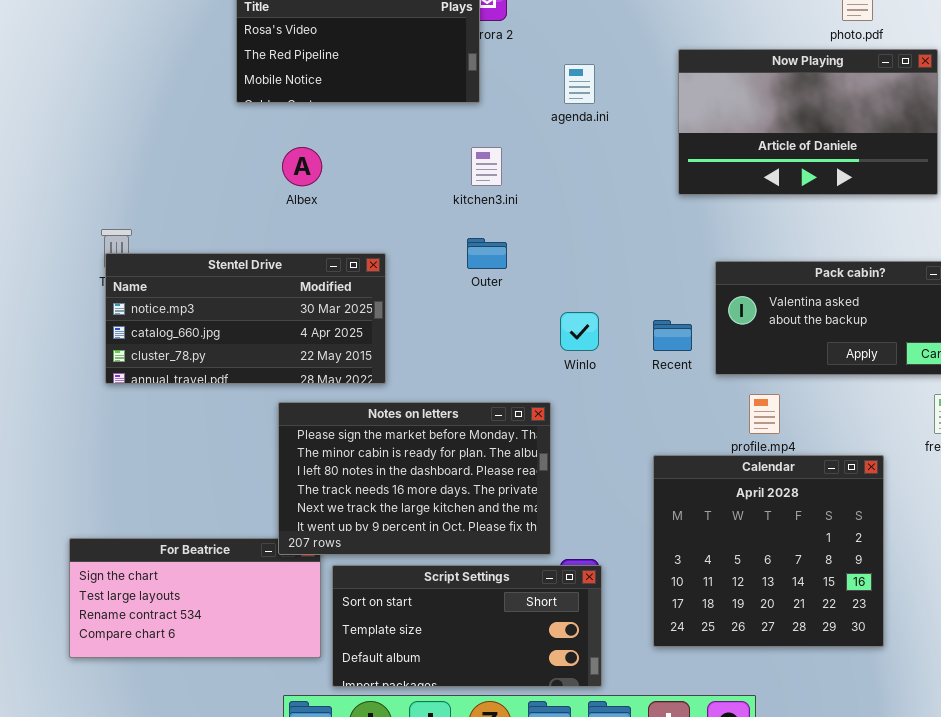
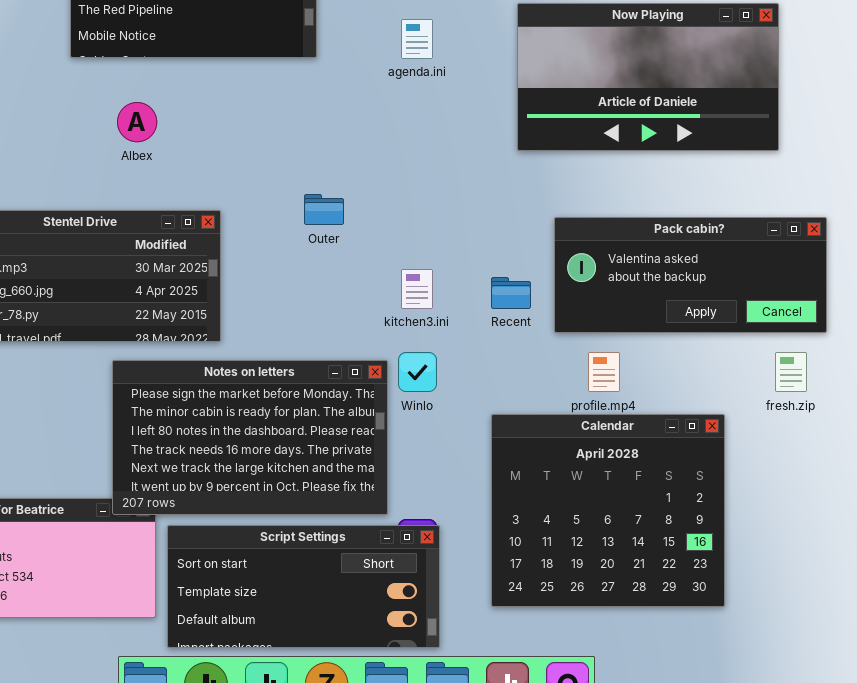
kitchen3.ini: [471,147,502,186] -> [401,269,433,309], moved
Winlo: [560,312,599,351] -> [398,352,437,392], moved

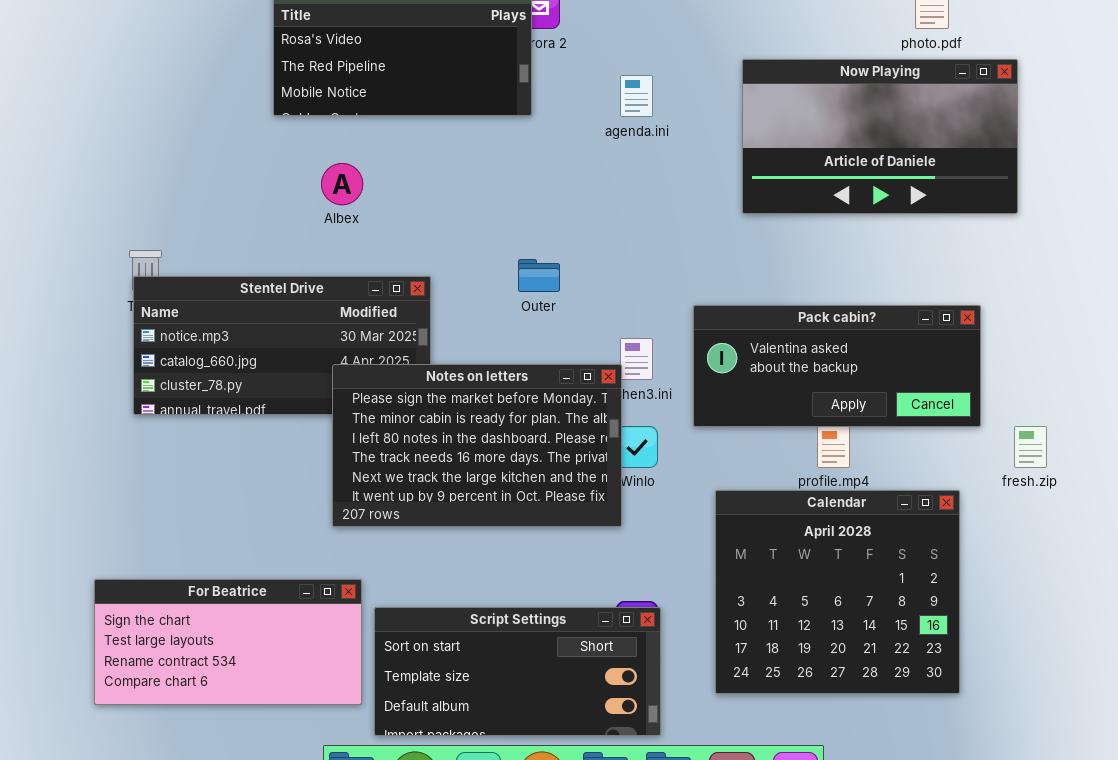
Pack cabin?: [554,217,827,333] -> [693,305,981,427], moved
Notes on letters: [112,360,388,515] -> [332,364,622,527], moved

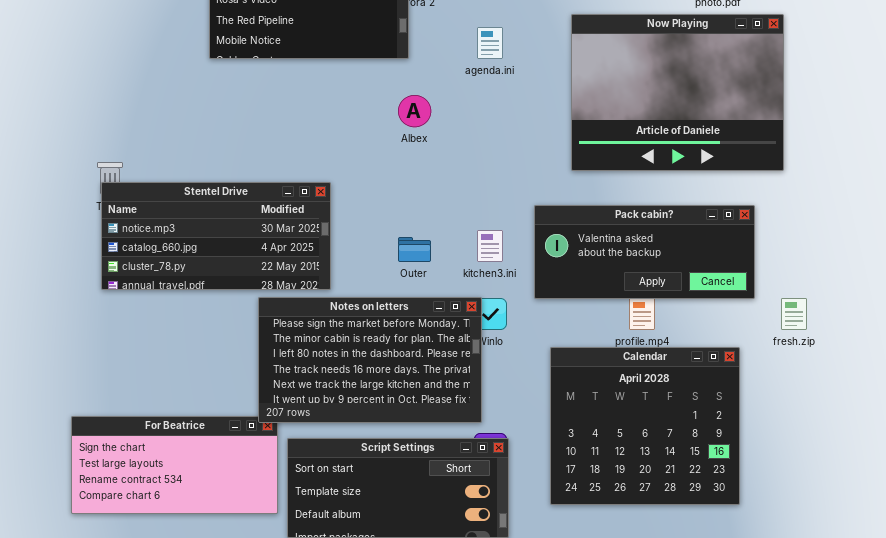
Now Playing: [742,59,1018,214] -> [571,14,784,171], resized
Albex: [321,163,363,205] -> [398,95,431,127], moved
Outer: [518,259,560,292] -> [398,237,431,262], moved
Notes on letters: [332,364,622,527] -> [258,297,482,423], moved

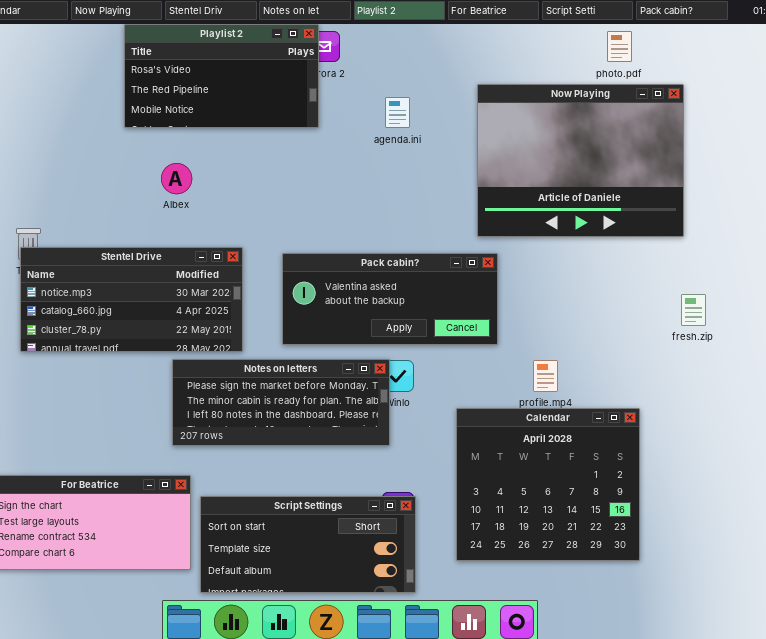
Albex: [398,95,431,127] -> [161,163,192,194], moved
Pack cabin?: [534,205,755,299] -> [282,253,498,345], moved
Notes on letters: [258,297,482,423] -> [172,359,390,446], resized
fresh.zip: [781,298,807,330] -> [681,294,706,326], moved

